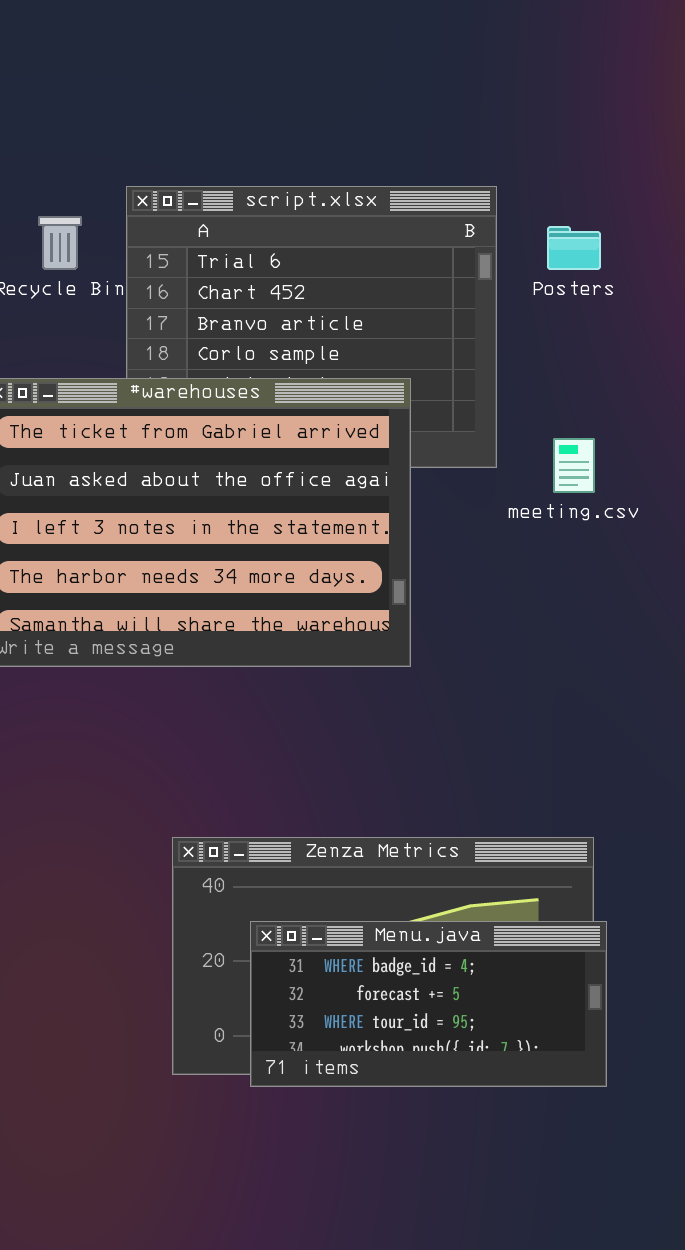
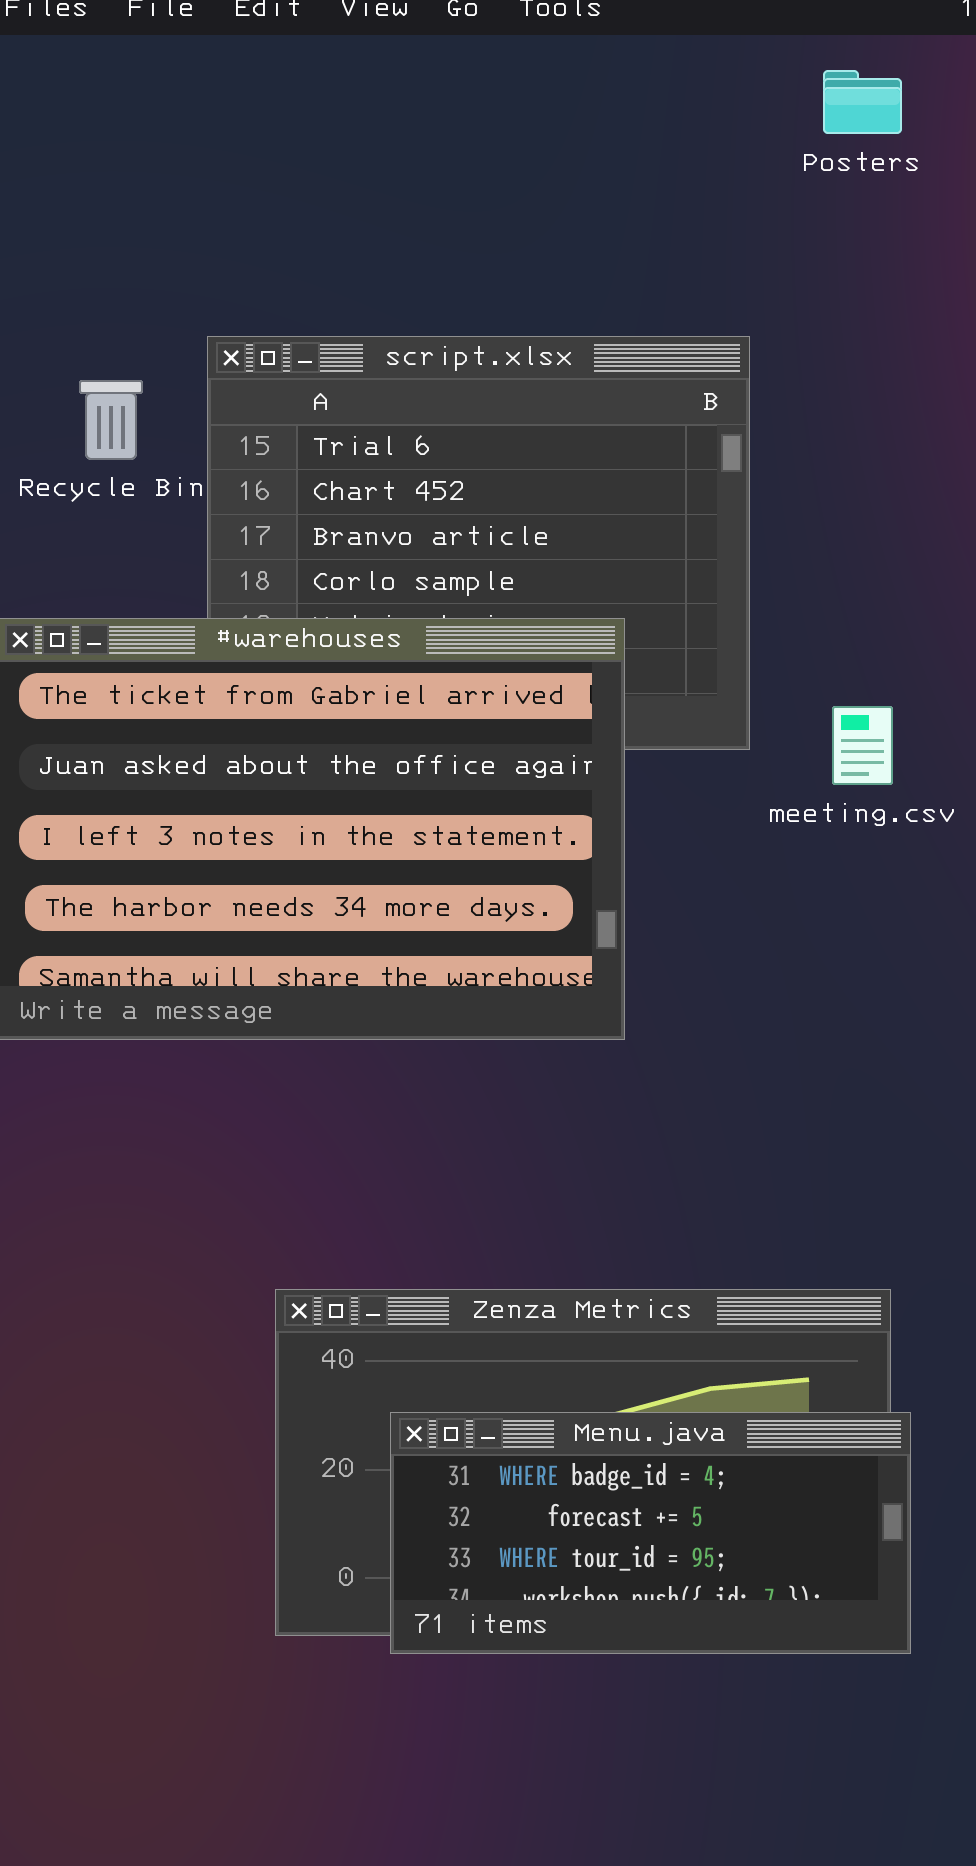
Posters: [547,226,601,270] -> [823,70,902,134], moved

